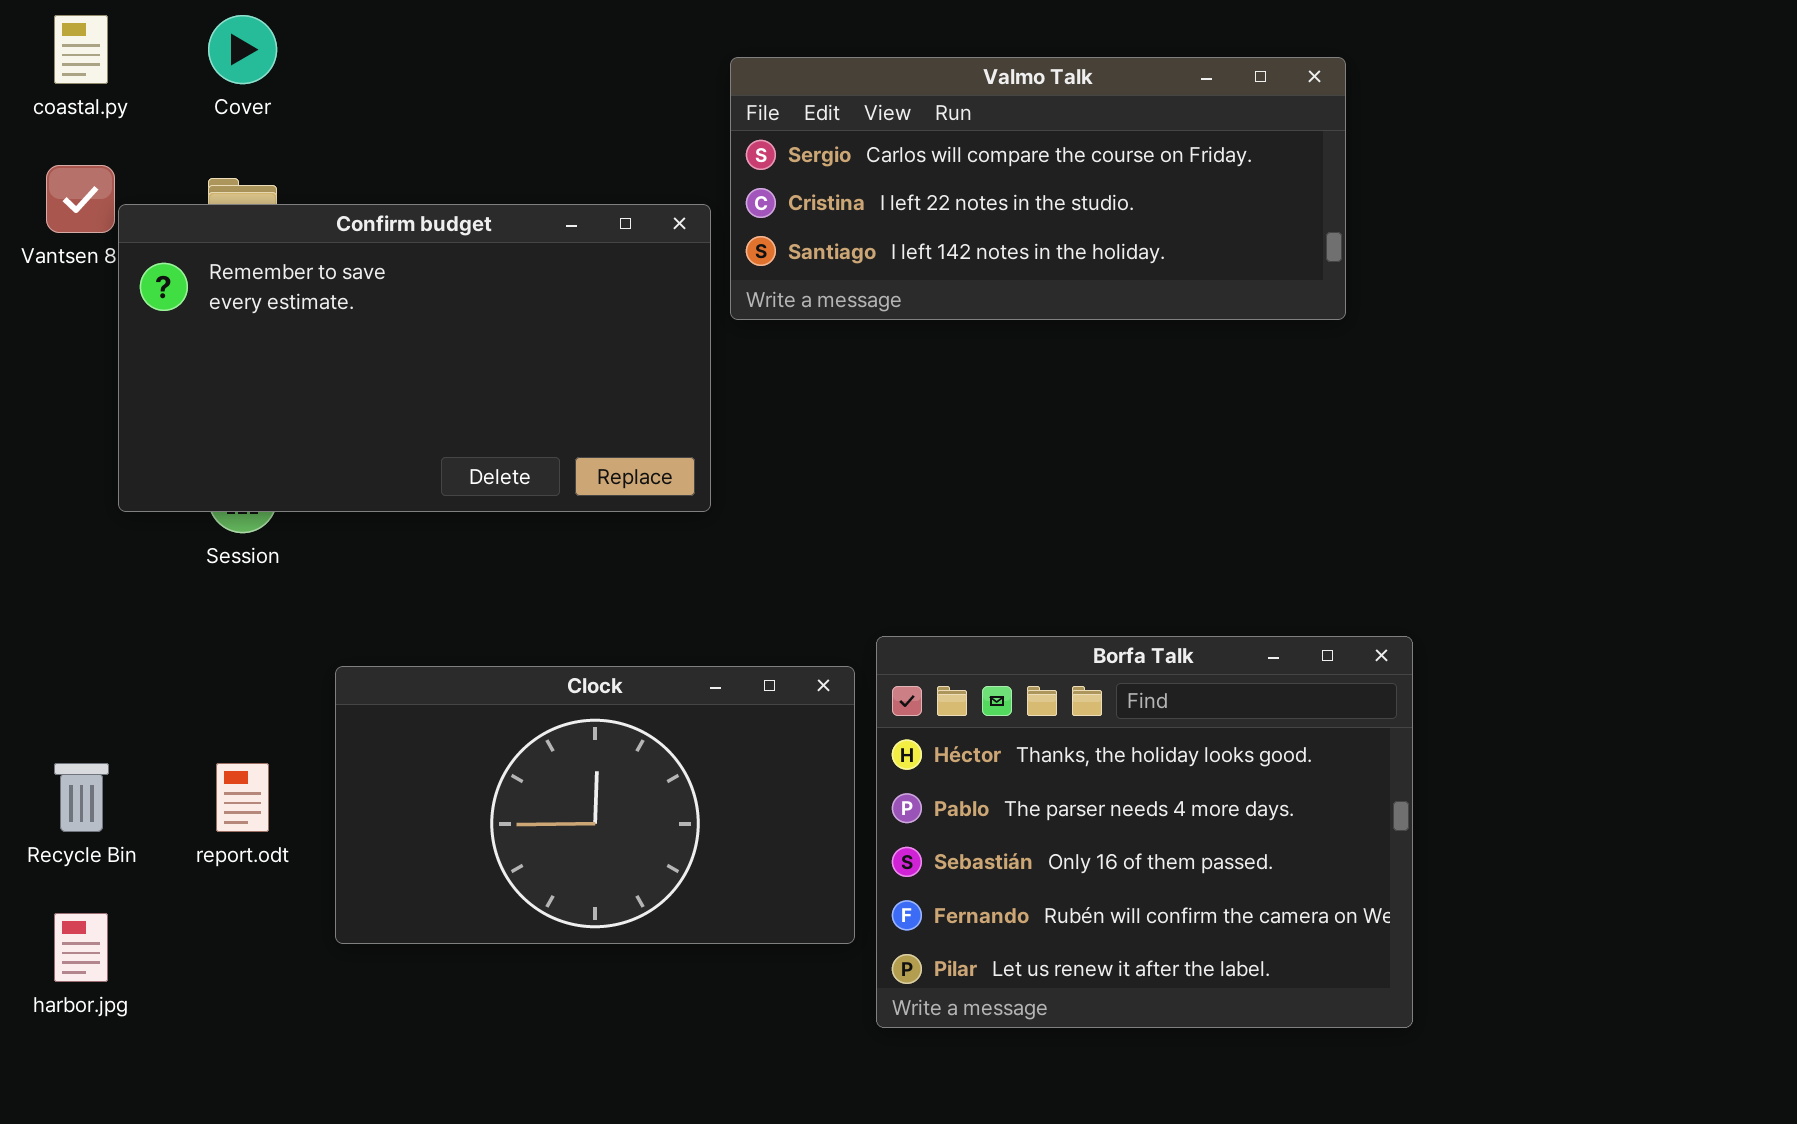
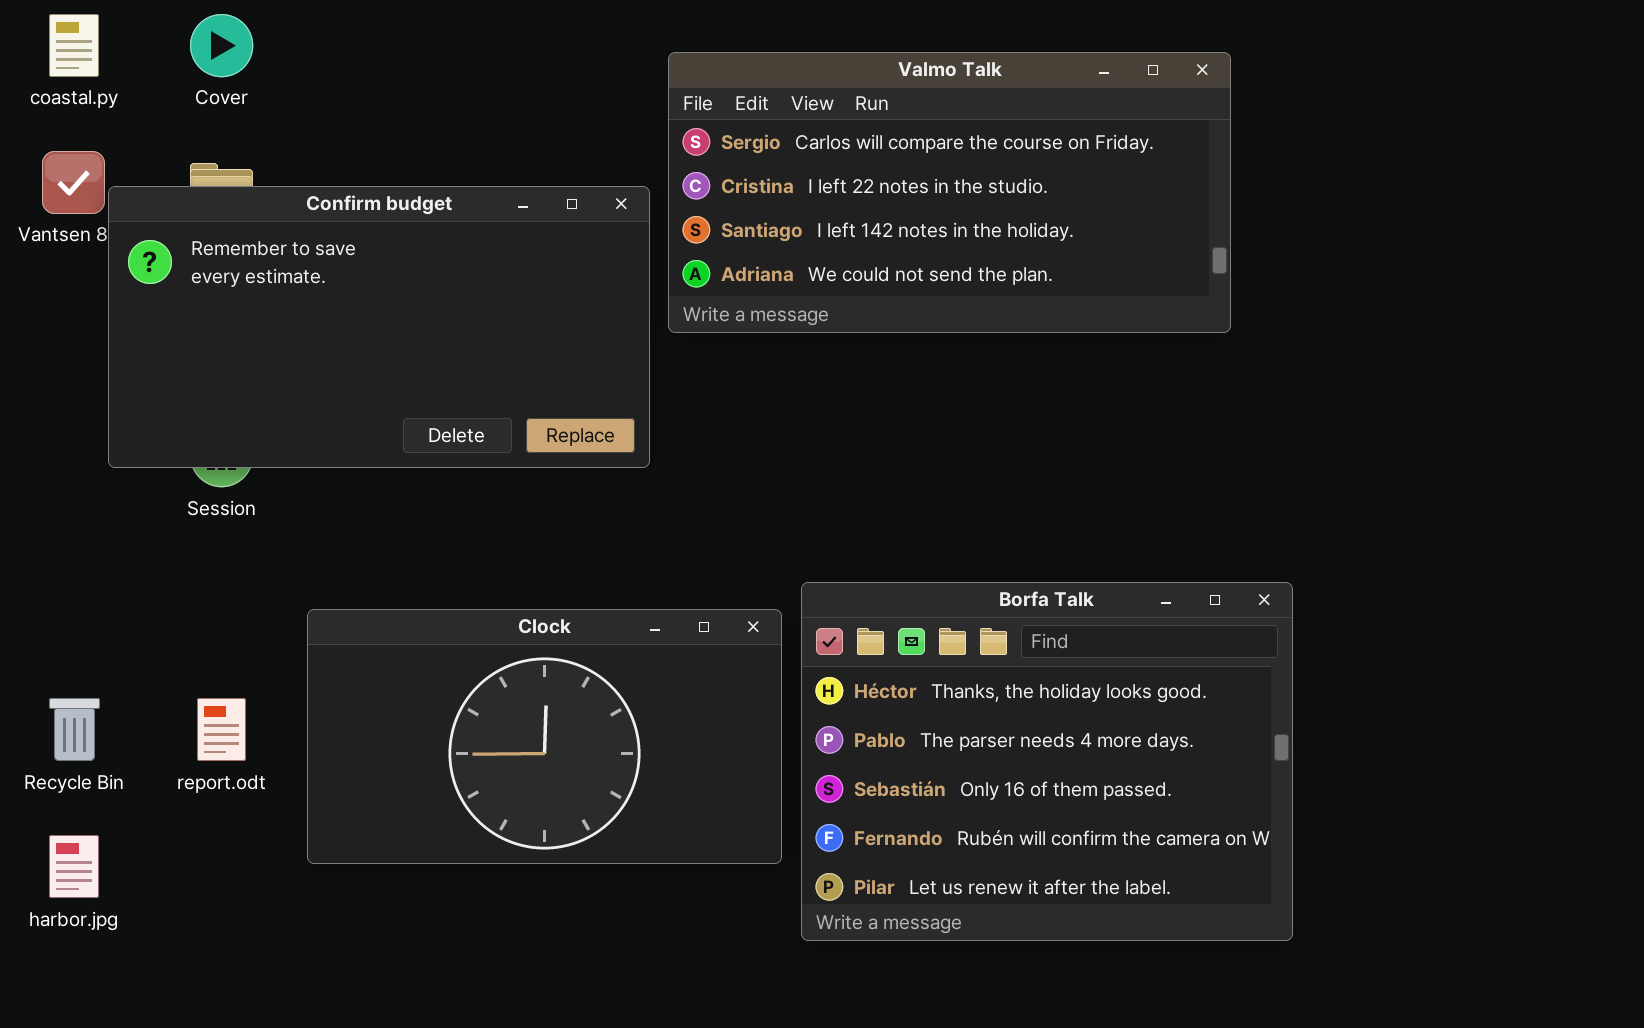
Valmo Talk: [730,57,1346,320] -> [668,52,1231,333], resized

